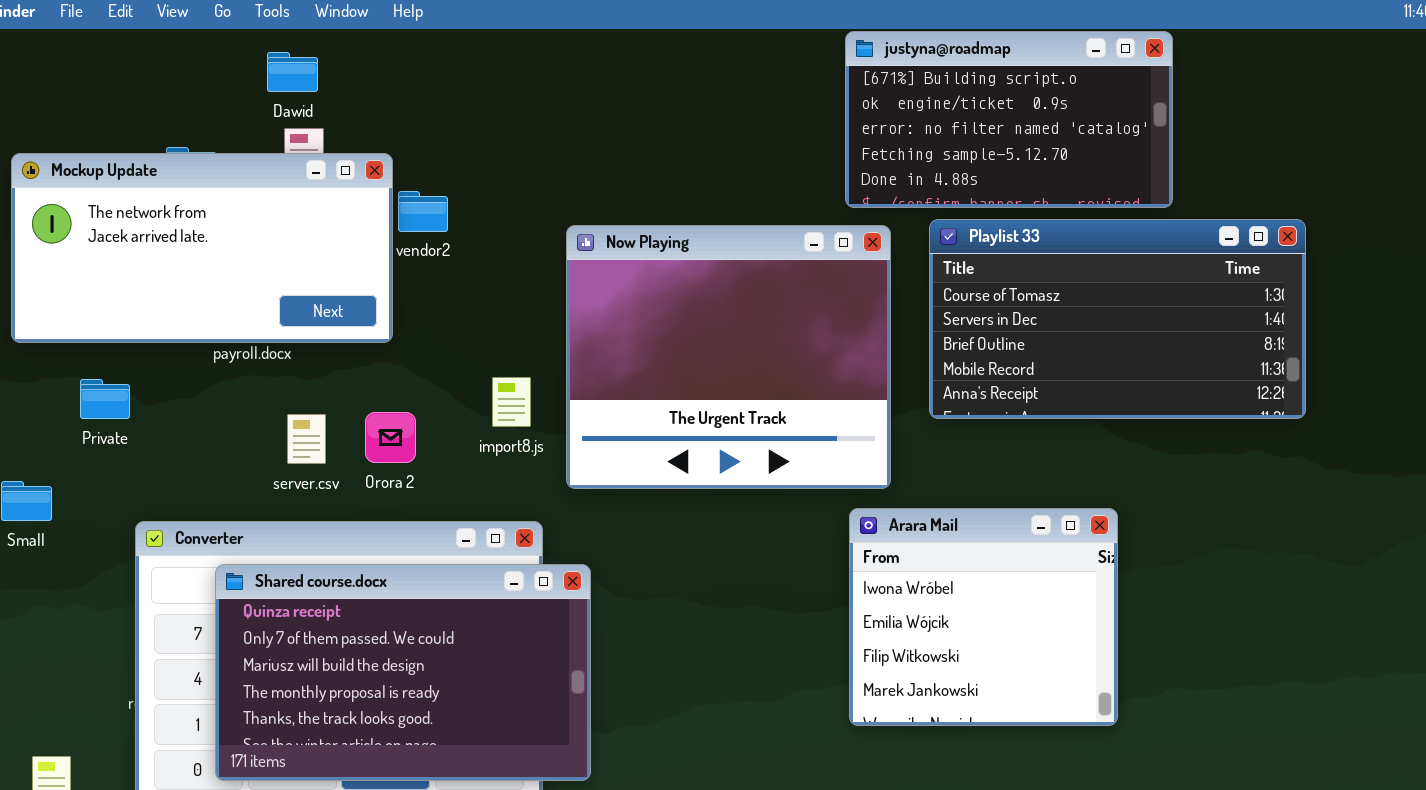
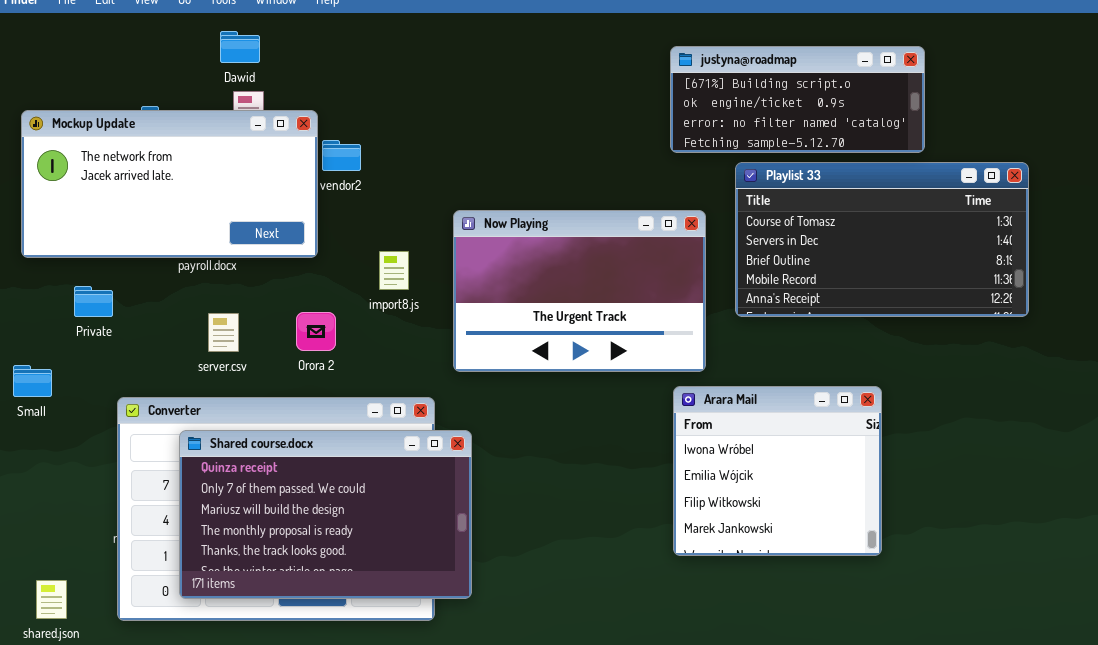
justyna@roadmap: [845,31,1173,208] -> [670,46,925,153], resized
Now Playing: [566,225,891,489] -> [453,210,706,372], resized
import8.js: [492,377,531,427] -> [379,251,409,290], moved
server.csv: [287,414,326,464] -> [208,313,239,352], moved

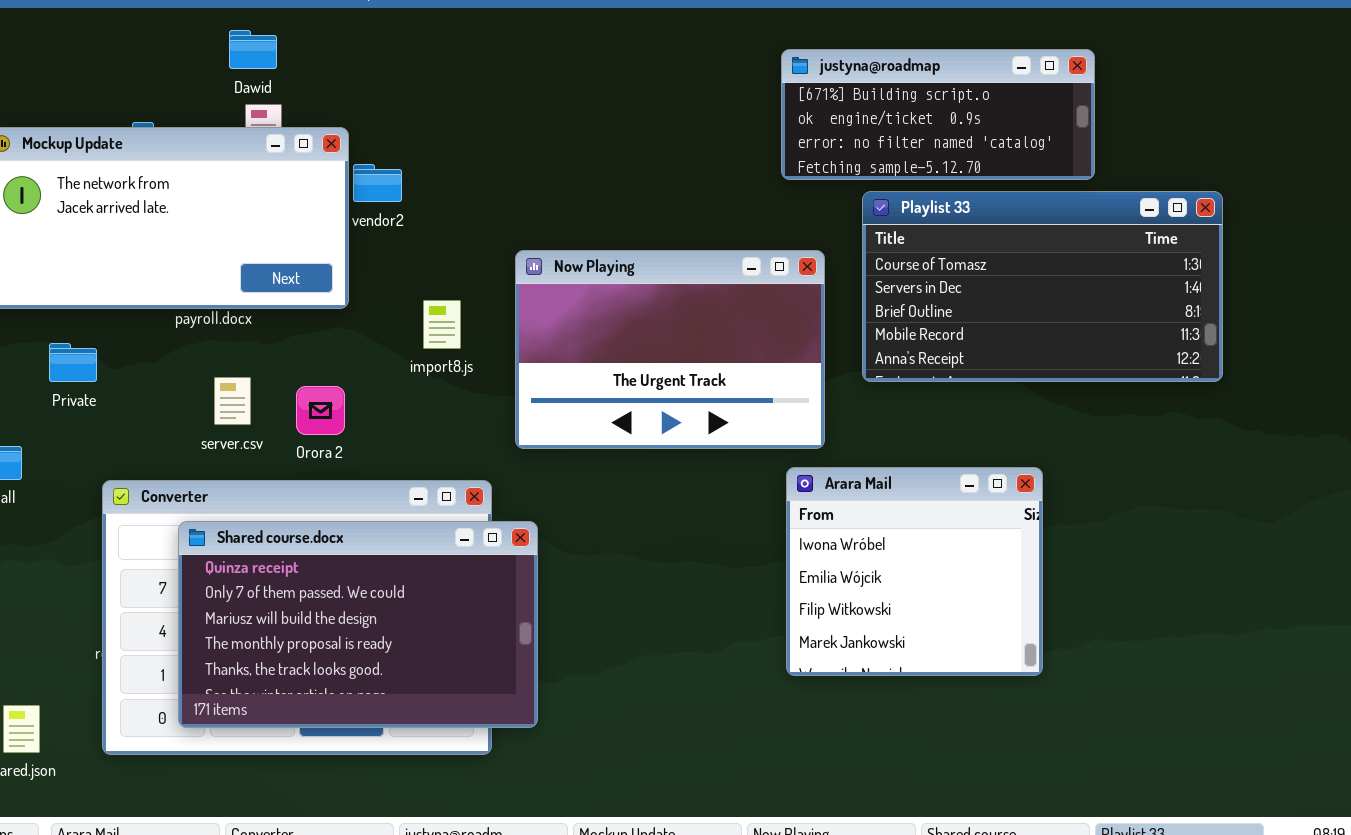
Orora 2: [296,312,336,351] -> [296,386,345,435], moved

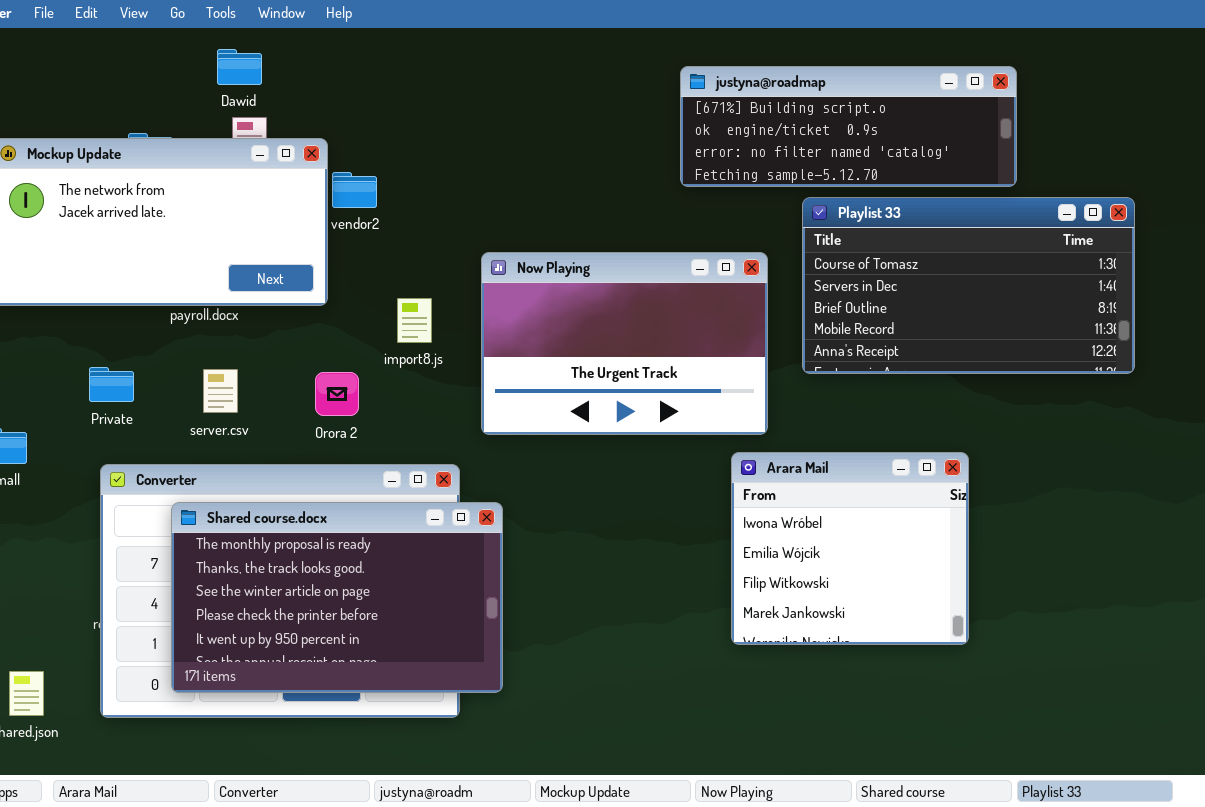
justyna@roadmap: [781,49,1095,180] -> [680,66,1017,187], resized
Private: [49,343,97,382] -> [89,367,134,402], moved
Orora 2: [296,386,345,435] -> [315,372,359,416], moved
Shared course.docx: [178,521,538,728] -> [171,502,503,693], scrolled down 3 rows

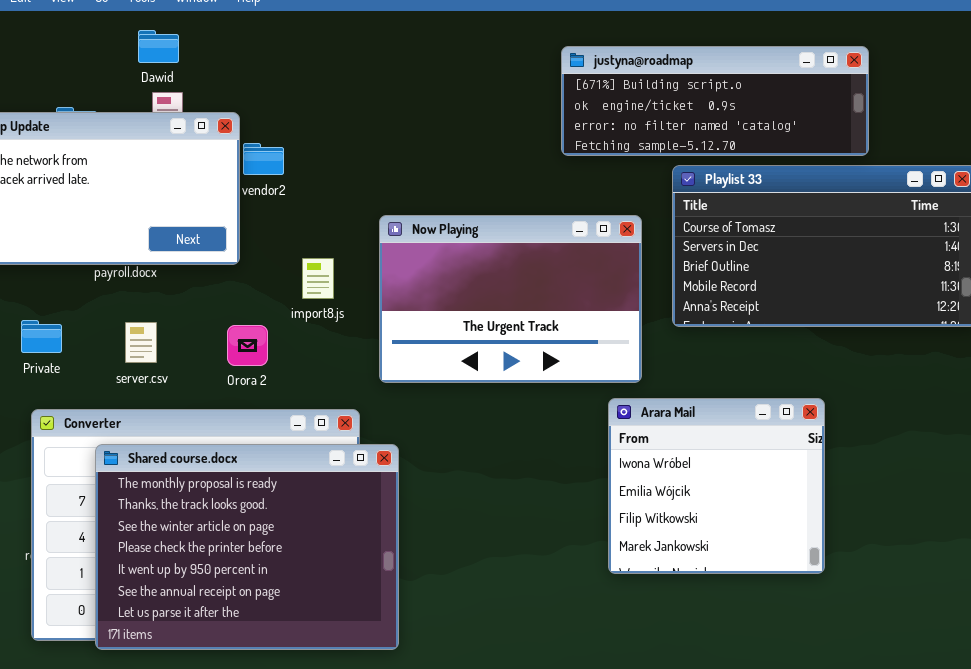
Shared course.docx: [171,502,503,693] -> [95,444,399,650], resized

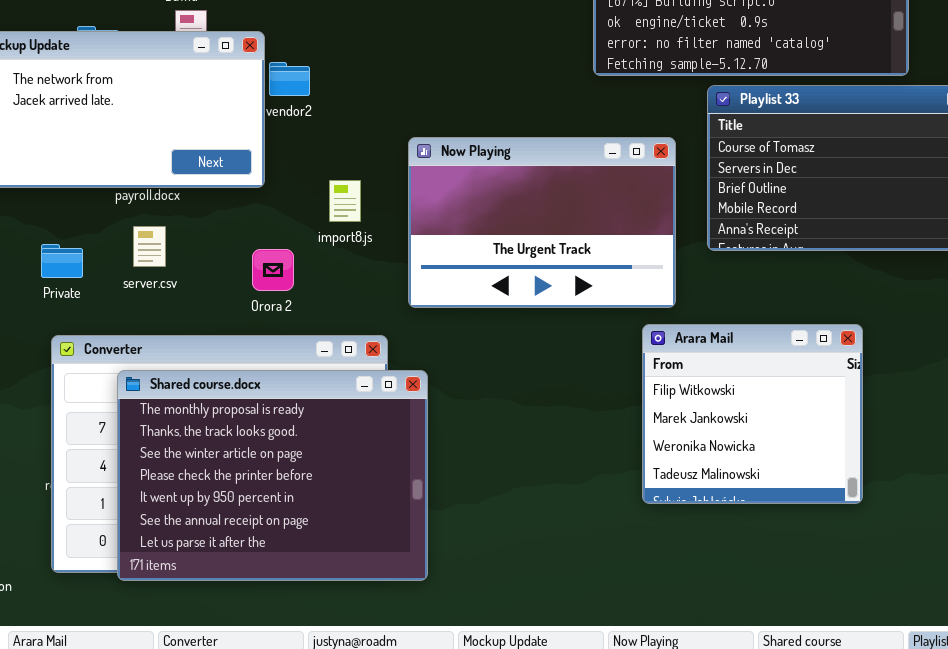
server.csv: [125,322,157,363] -> [133,226,166,267], moved
Arara Mail: [608,398,825,574] -> [642,324,863,504], scrolled down 2 rows

